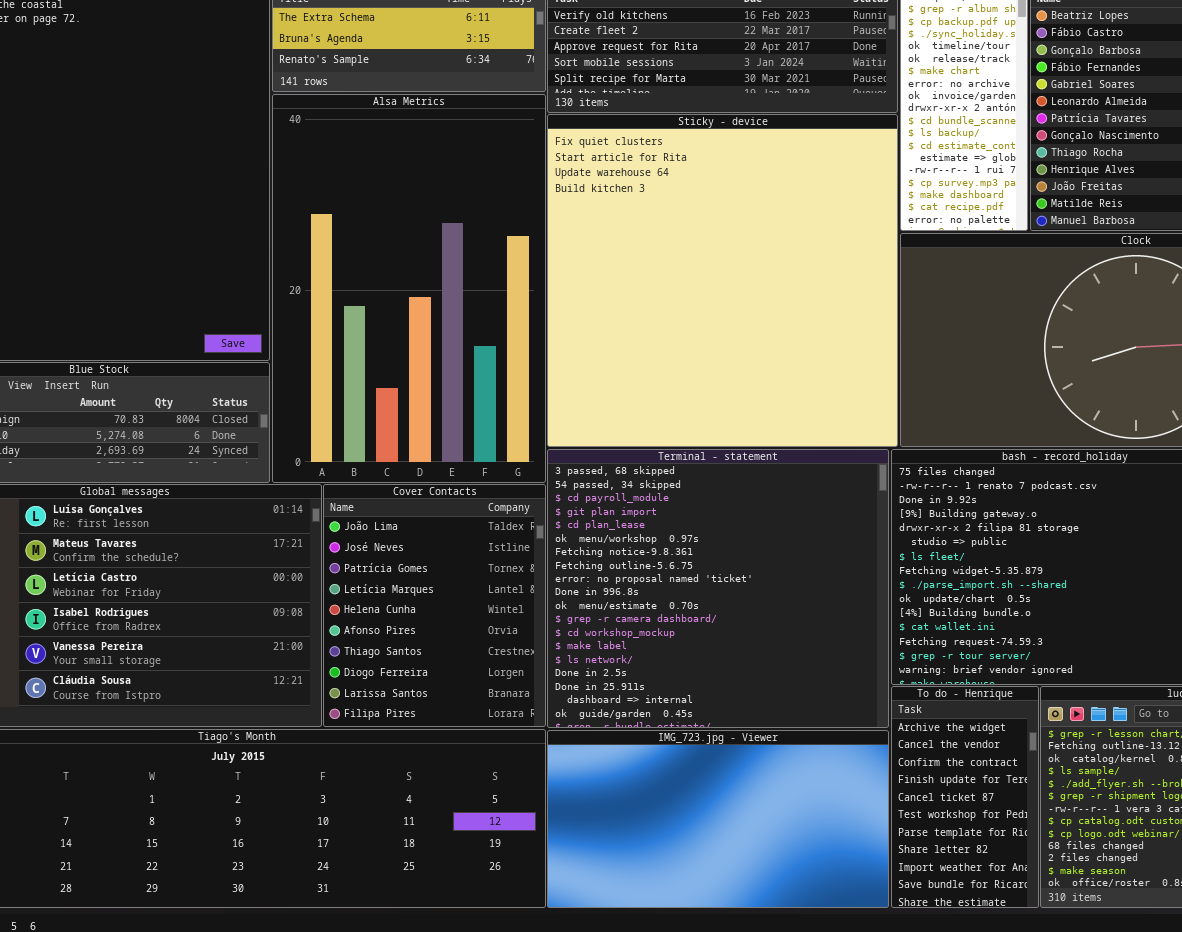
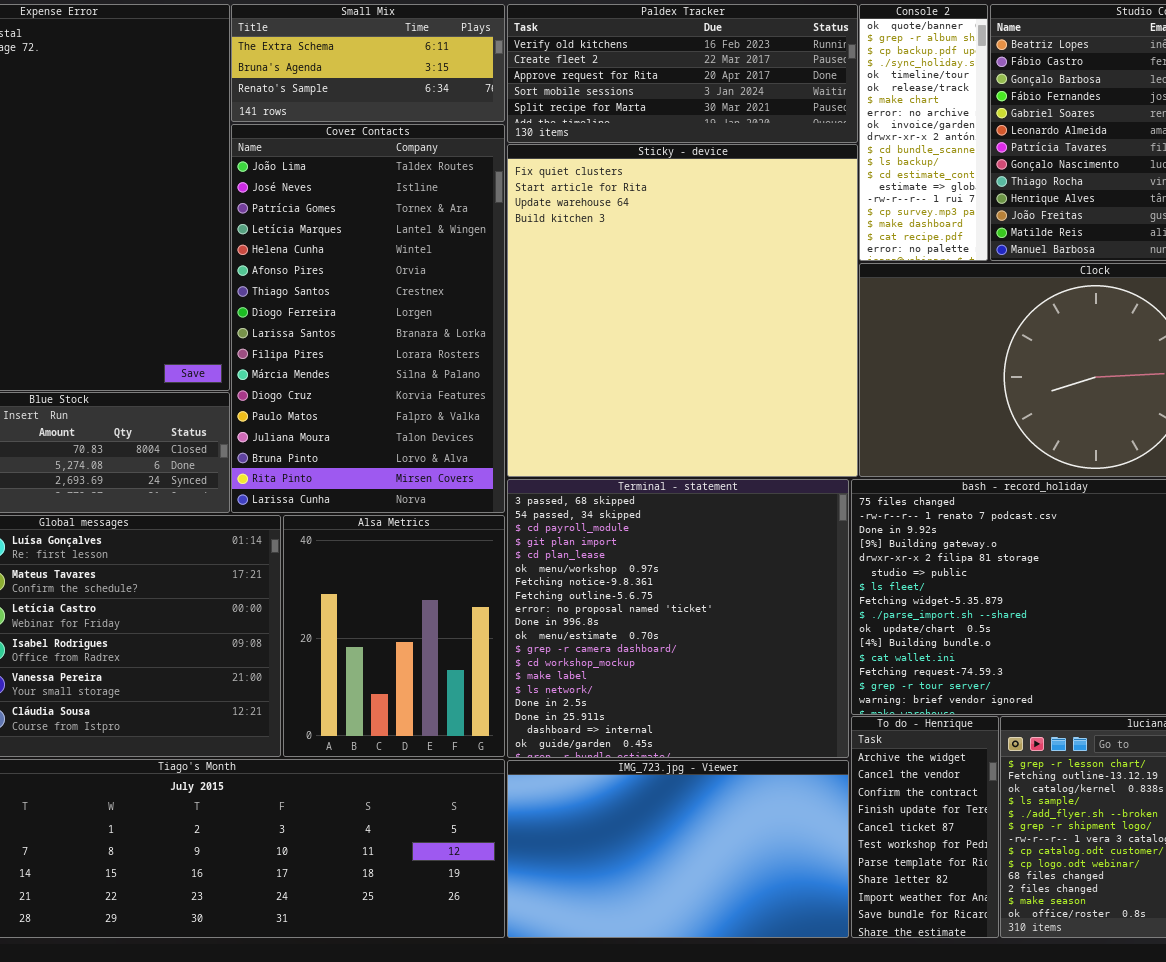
Alsa Metrics: [272,94,546,483] -> [283,515,505,757], moved, resized
Cover Contacts: [323,484,546,727] -> [231,124,505,513], moved, resized

